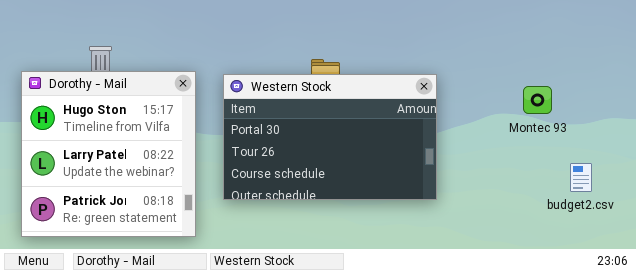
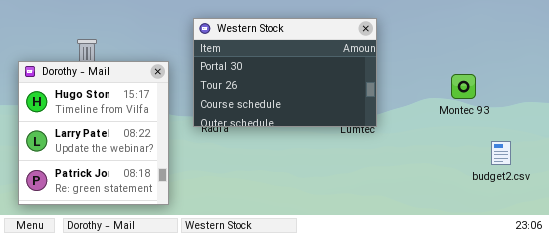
Western Stock: [223,74,437,200] -> [193,18,377,127], moved

